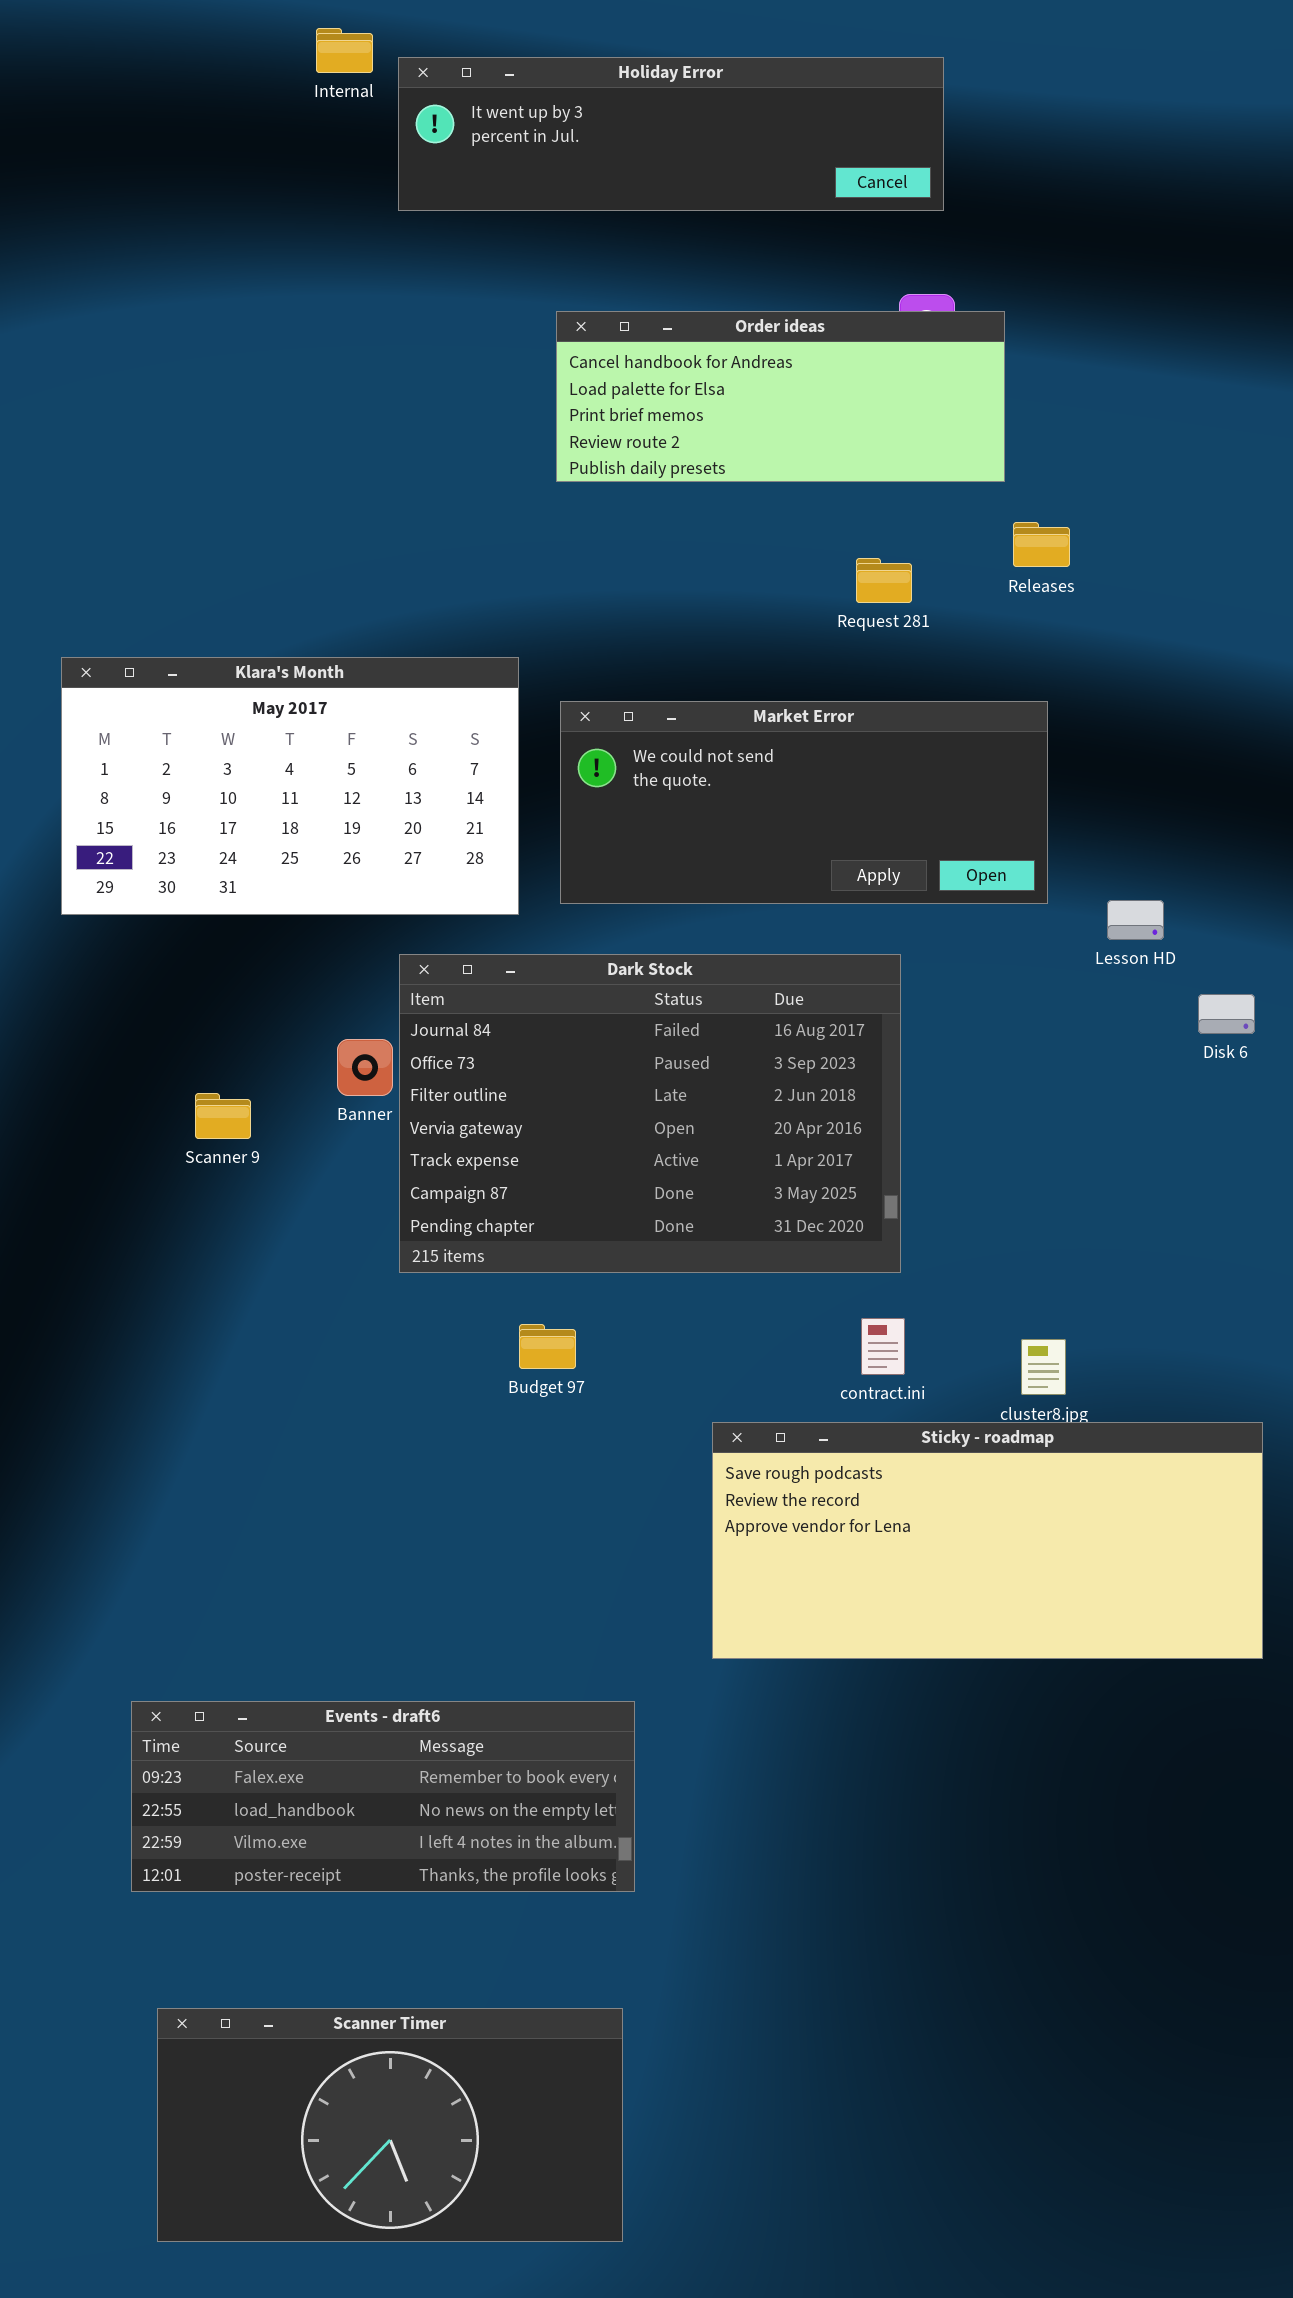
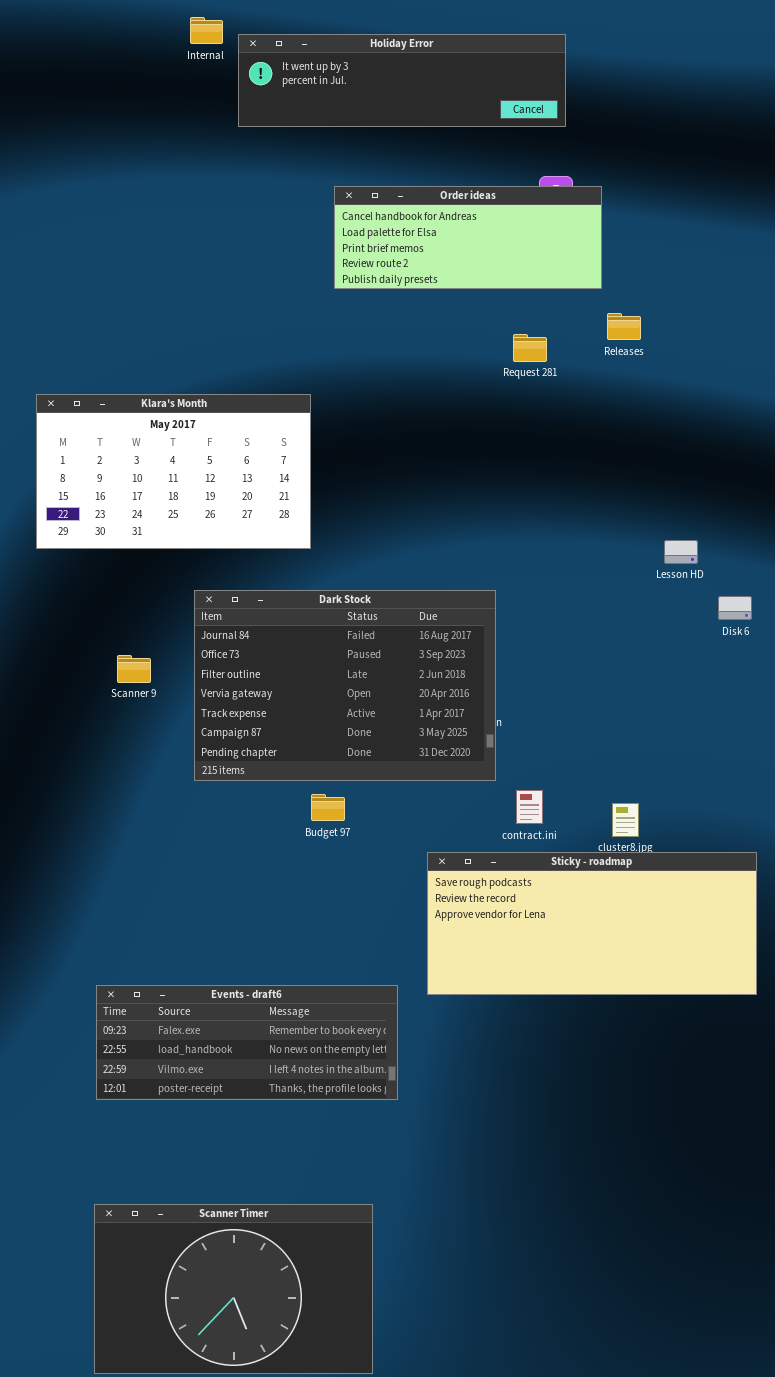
Market Error: [560,701,1048,904] -> none, closed
Dark Stock: [399,954,901,1273] -> [194,590,496,781], moved
Events - draft6: [131,1701,635,1892] -> [96,985,398,1100], moved
Scanner Timer: [157,2008,623,2242] -> [94,1204,373,1374], resized

